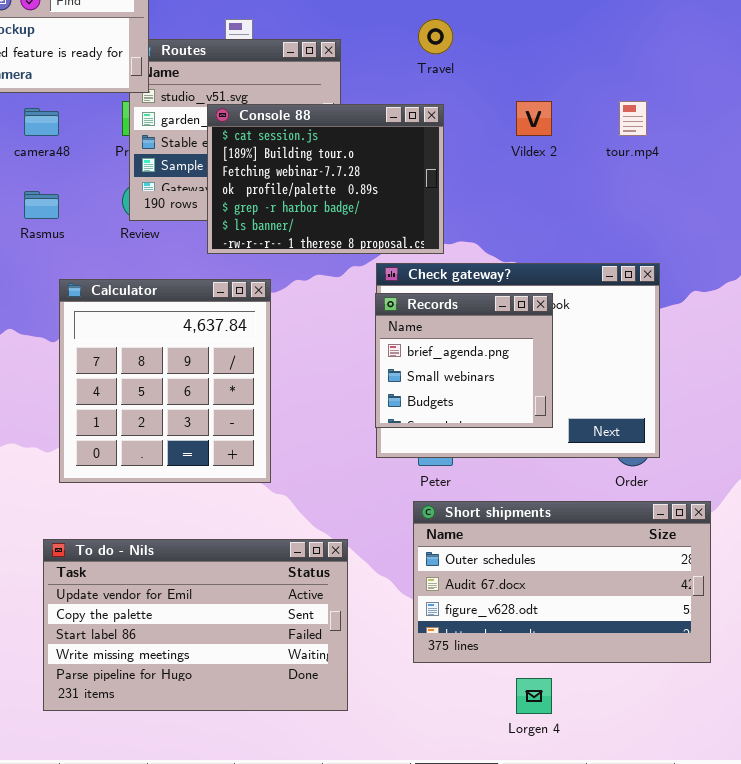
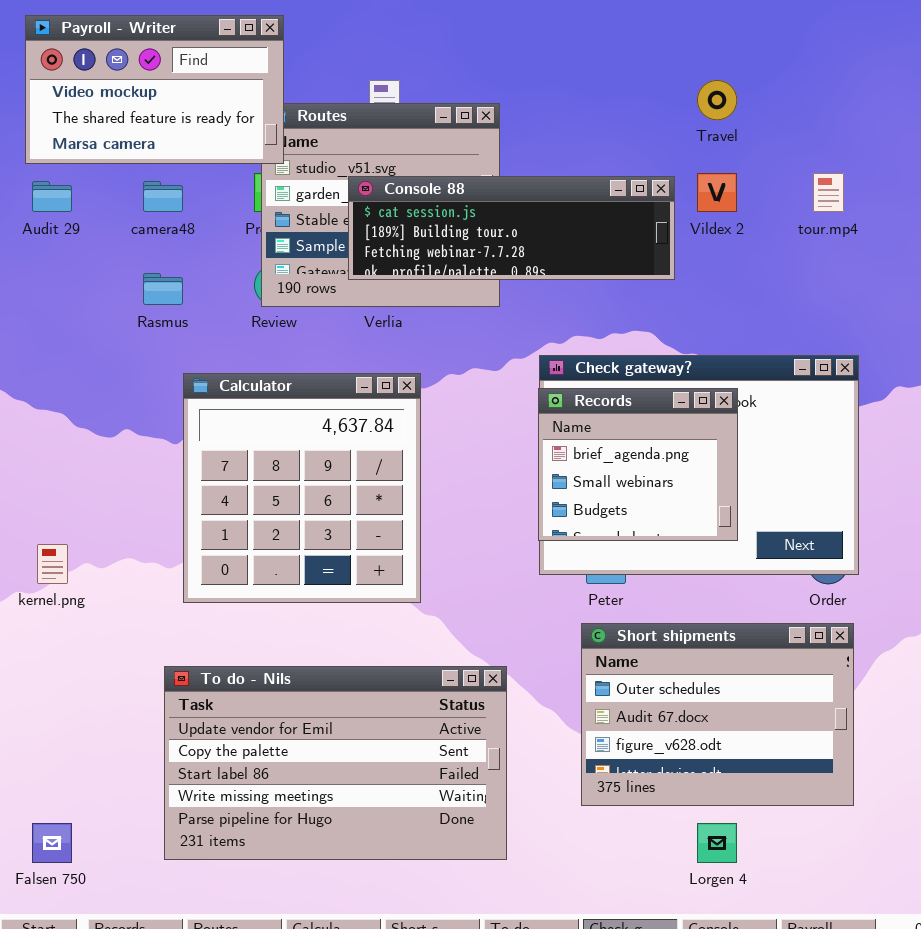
Travel: [418,19,453,54] -> [697,80,737,120], moved
Console 88: [207,104,444,254] -> [348,176,675,280], resized
Short shipments: [413,501,711,663] -> [581,623,854,806], resized

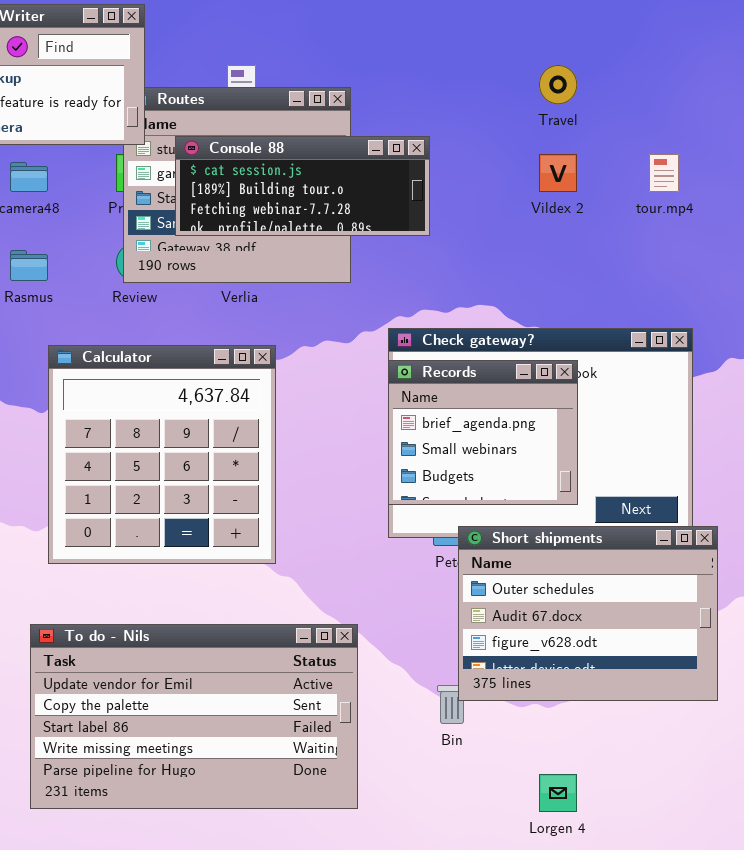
Console 88: [348,176,675,280] -> [175,136,430,236], moved, resized
Short shipments: [581,623,854,806] -> [458,526,718,701], moved

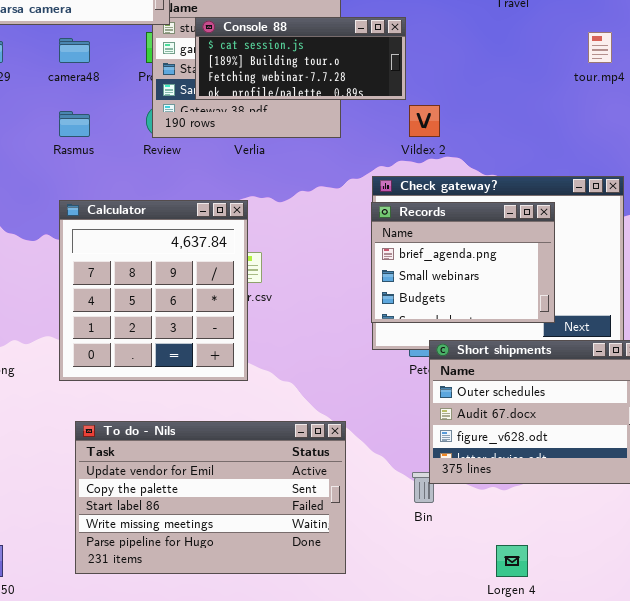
Vildex 2: [539,154,577,192] -> [409,105,440,137], moved
Calculator: [48,345,276,564] -> [59,200,248,381], moved
Records: [388,360,578,505] -> [371,202,555,323], resized

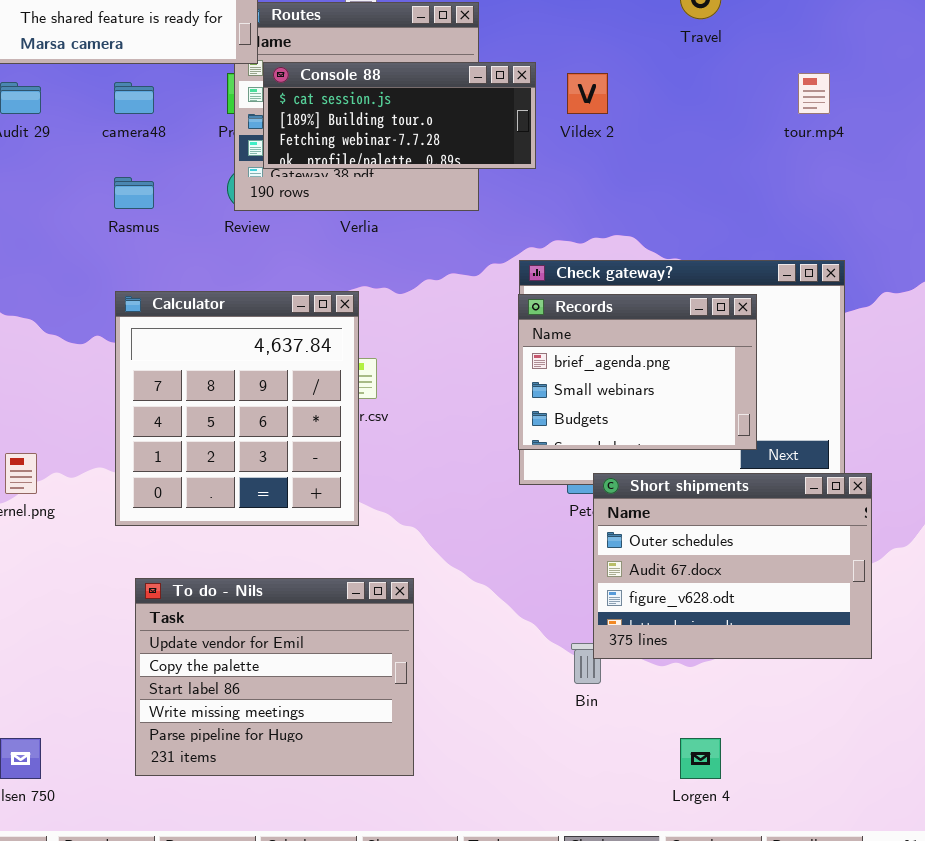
Console 88: [195,17,406,100] -> [263,62,536,169], moved
Vildex 2: [409,105,440,137] -> [567,73,608,114], moved
To do - Nils: [75,421,346,574] -> [135,578,414,776], resized

